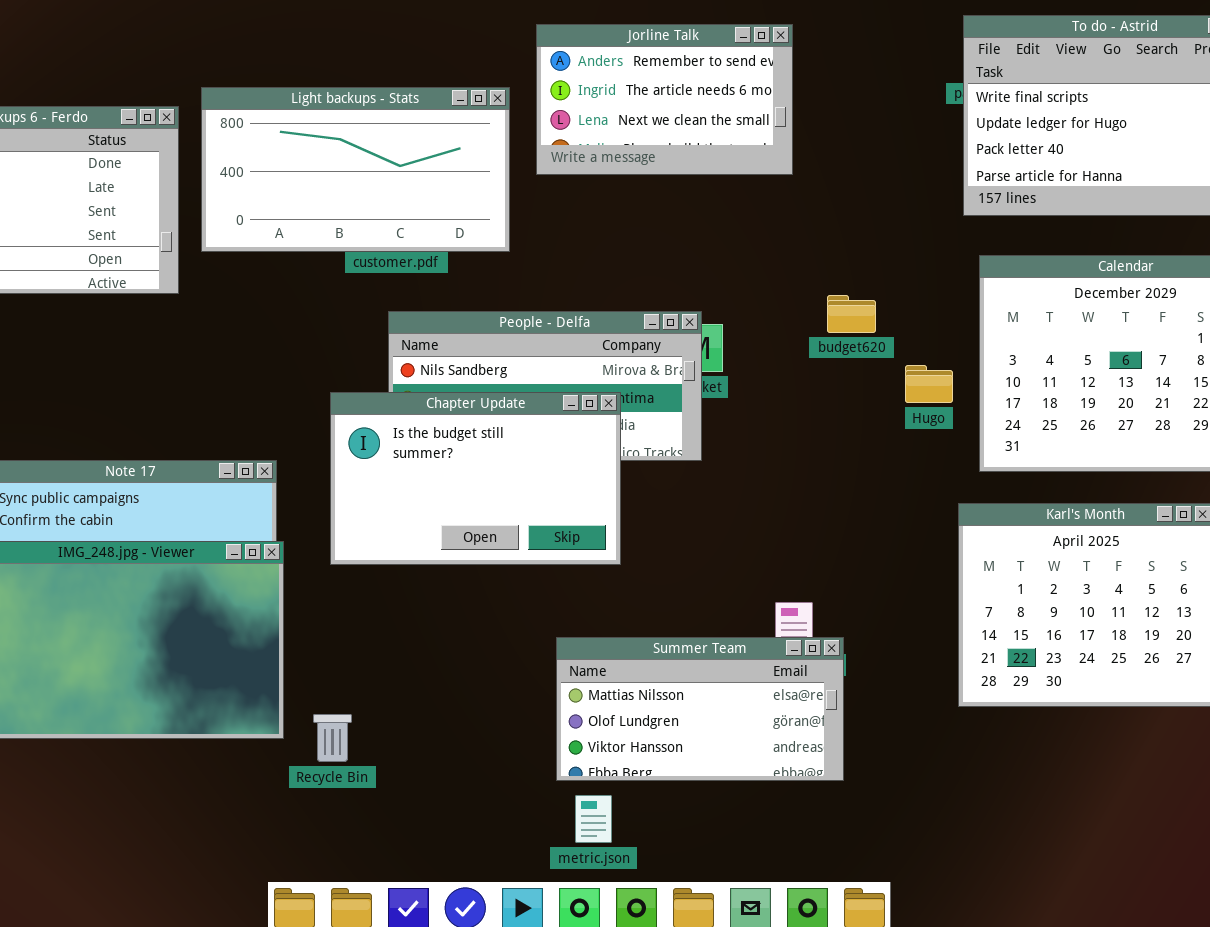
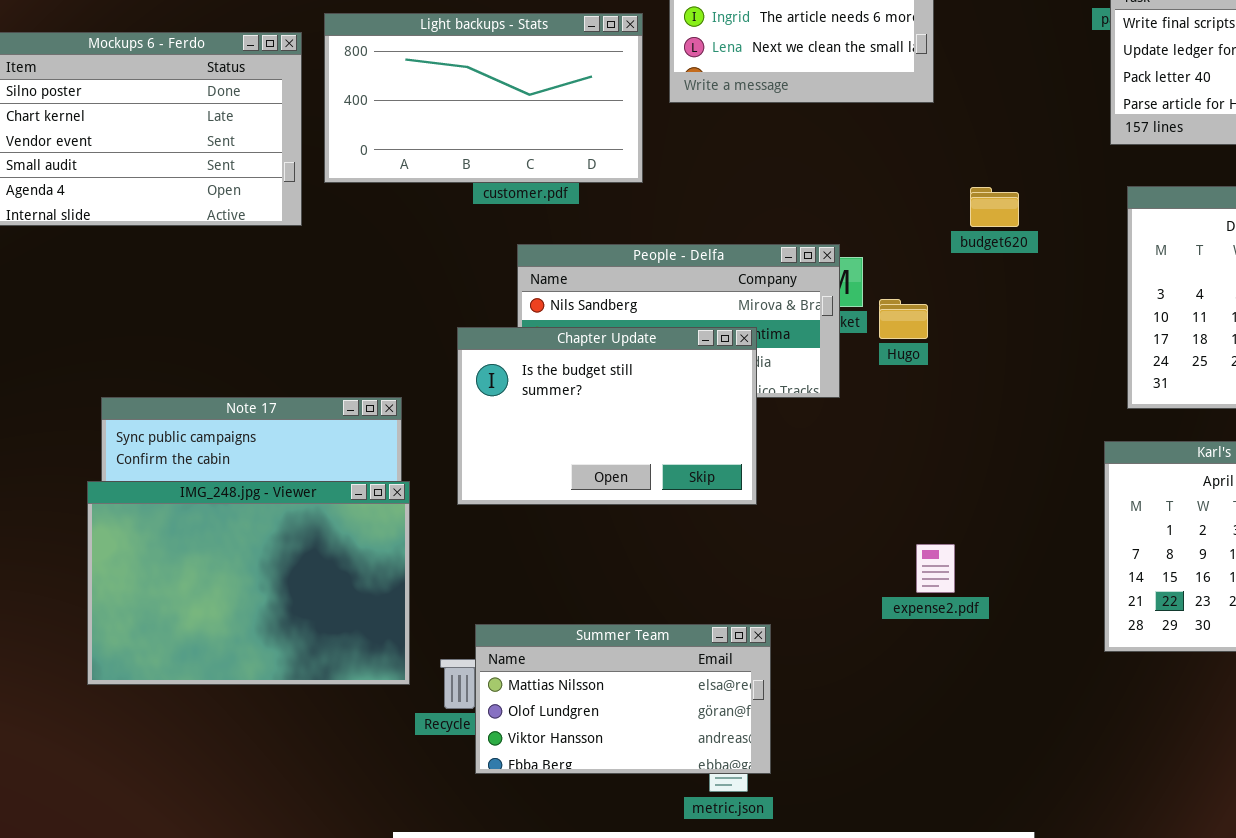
budget620: [827,295,876,333] -> [970,187,1019,227], moved
Hugo: [905,365,953,403] -> [879,299,928,339], moved
Summer Team: [556,637,844,781] -> [475,624,771,774], moved

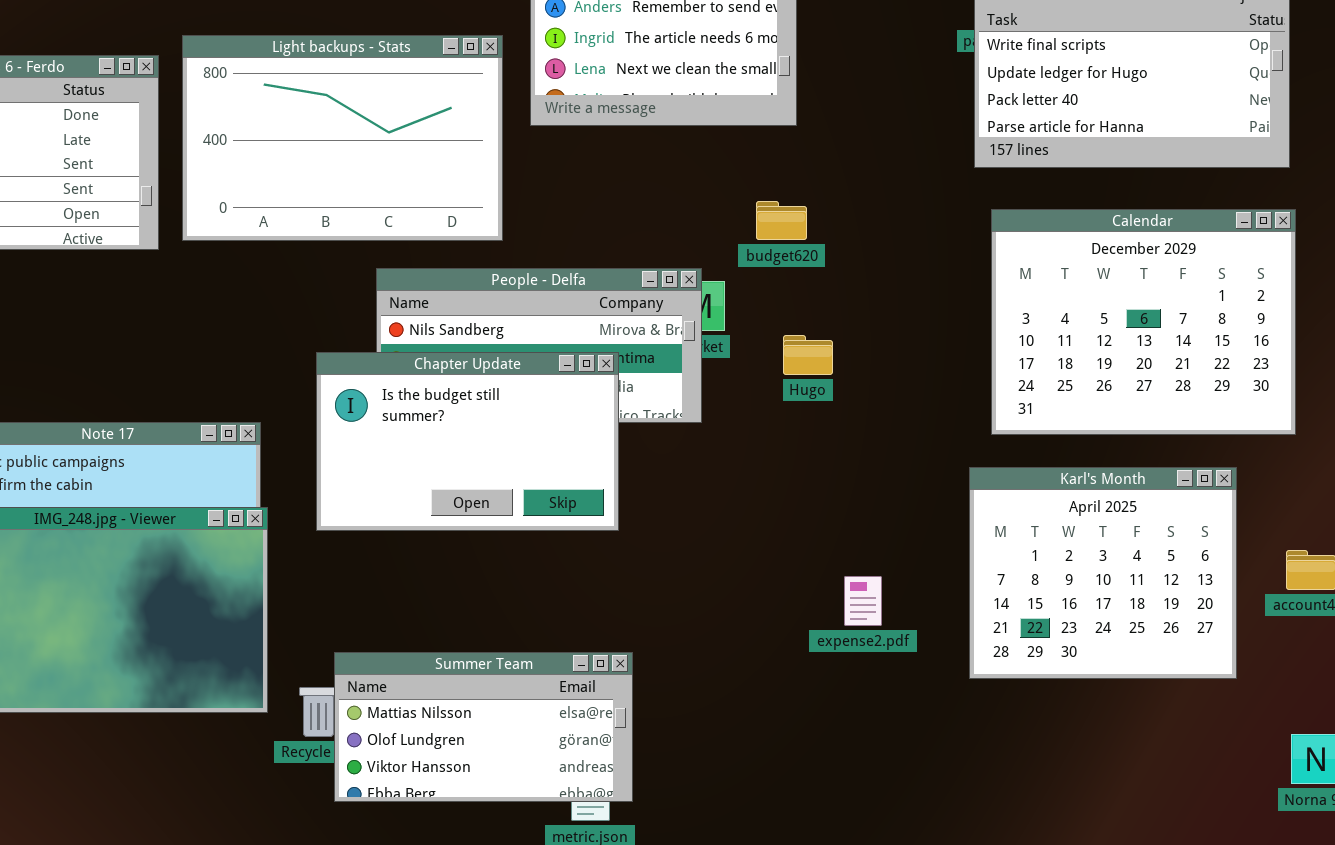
Light backups - Stats: [324,13,643,183] -> [182,35,503,241], resized
budget620: [970,187,1019,227] -> [756,201,807,240], moved
Hugo: [879,299,928,339] -> [783,335,833,375], moved
expense2.pdf: [916,544,955,593] -> [844,576,882,626], moved

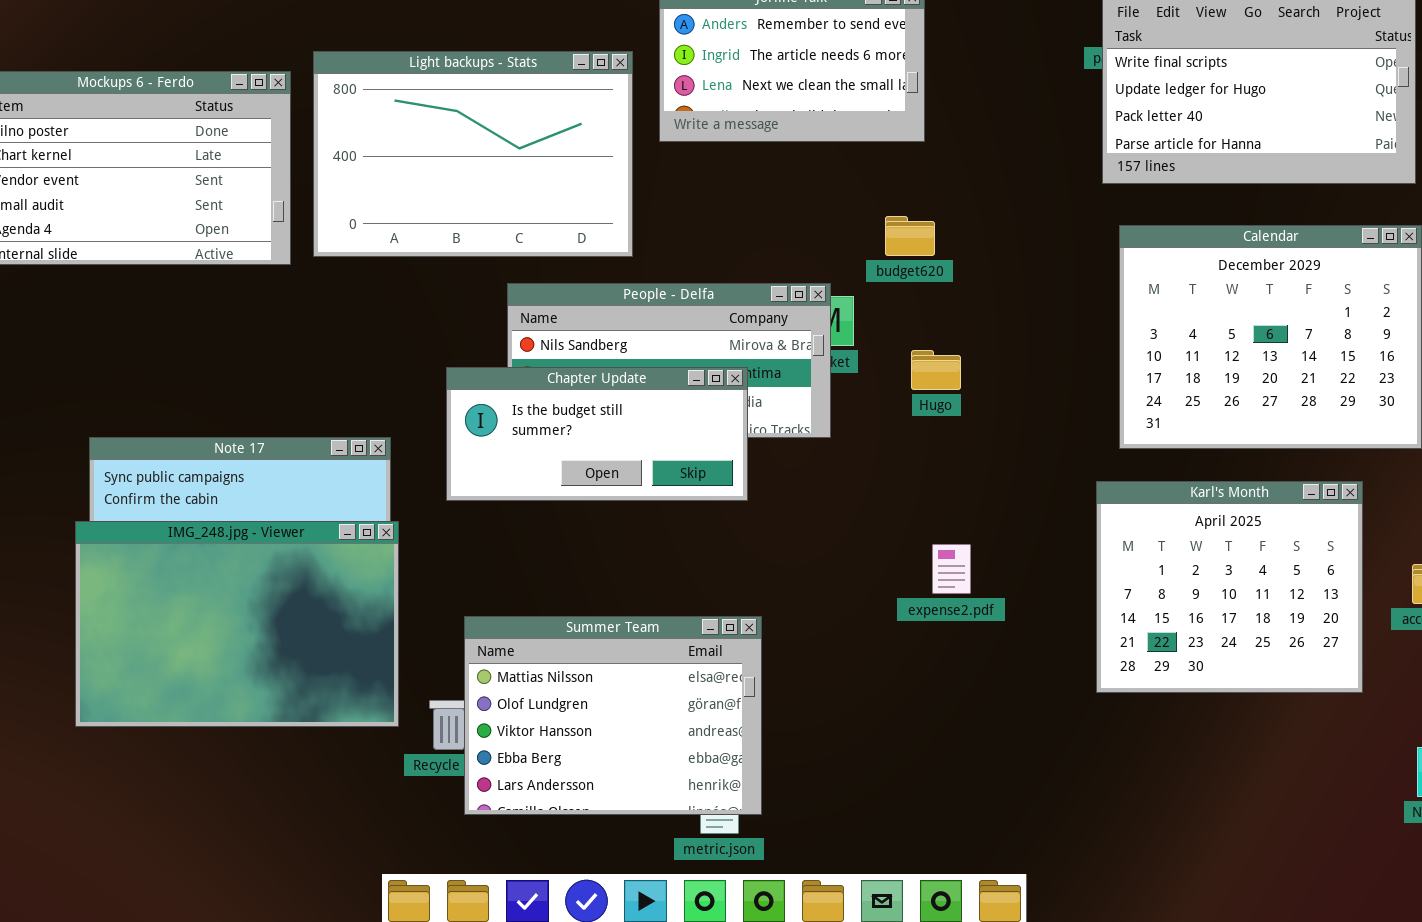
Chapter Update: [316,352,619,531] -> [446,367,748,501], resized
expense2.pdf: [844,576,882,626] -> [932,544,971,594], moved
Summer Team: [334,652,633,802] -> [464,616,762,815], resized

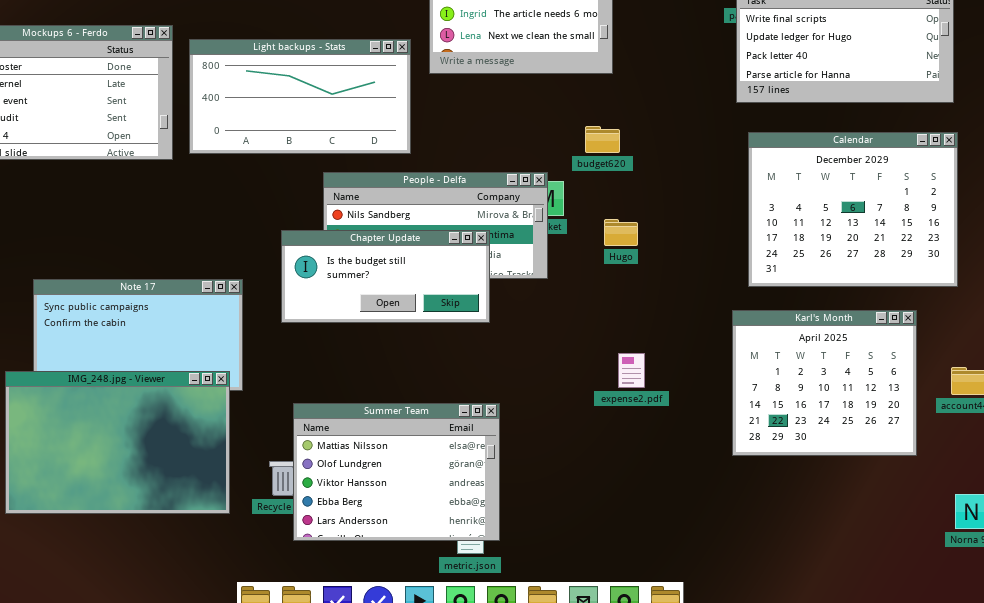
Light backups - Stats: [313,51,633,257] -> [189,39,411,154], resized
IMG_248.jpg - Viewer: [75,521,399,727] -> [5,371,230,514], moved

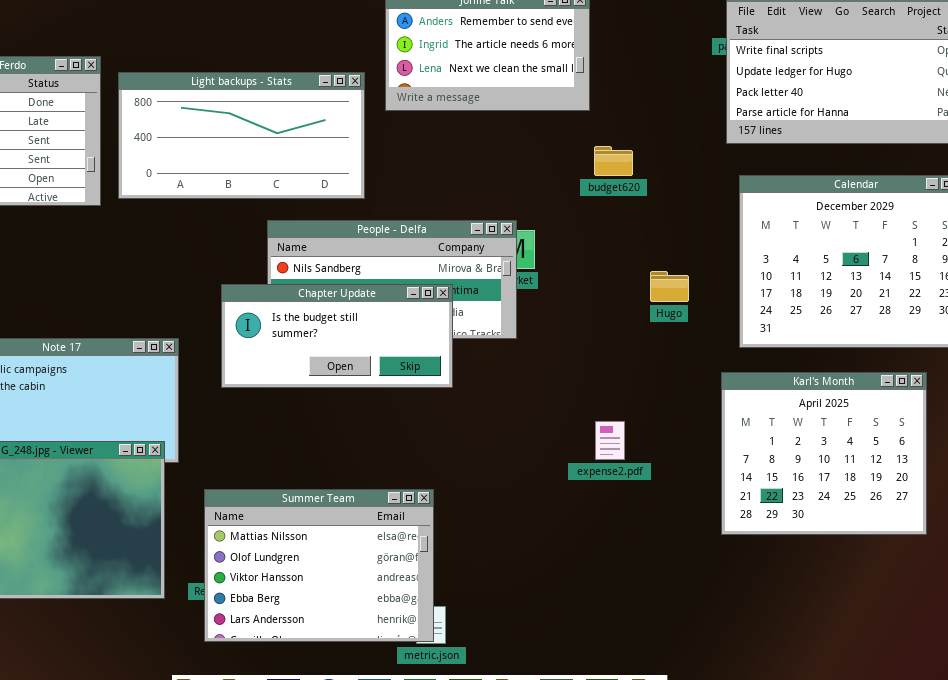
budget620: [585,126,620,153] -> [594,146,633,176], moved
Hugo: [604,219,638,246] -> [650,271,689,302], moved
Summer Team: [293,403,500,541] -> [204,489,434,642], moved

